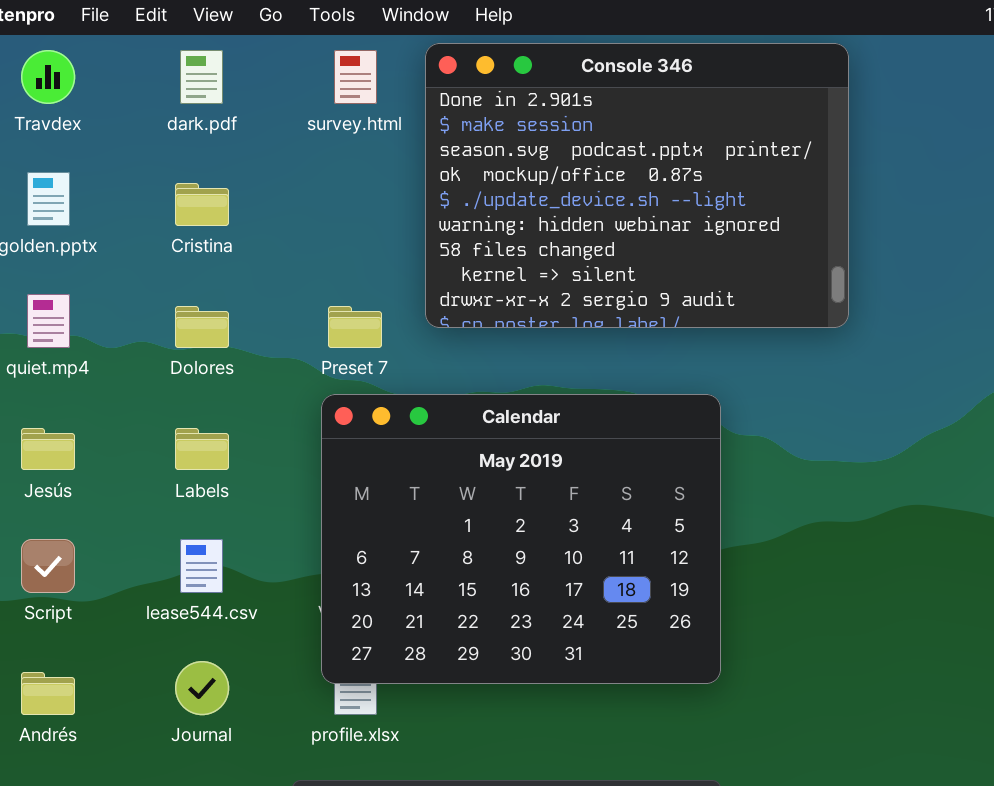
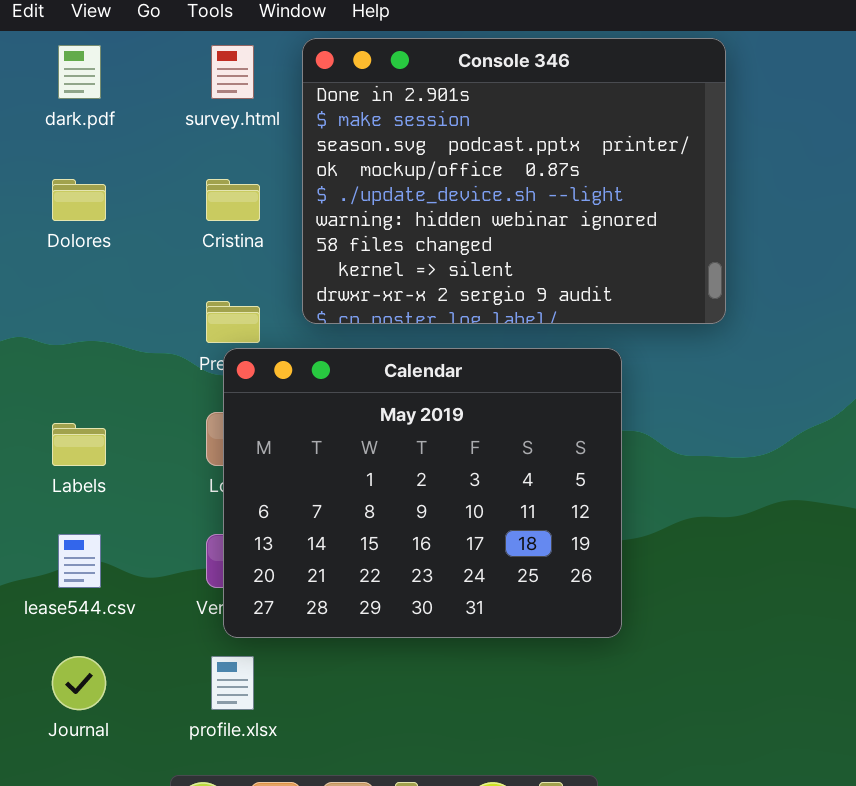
Cristina: [175,183,229,226] -> [206,179,260,221], moved
Dolores: [175,306,229,348] -> [52,179,106,221], moved
Calendar: [321,394,721,684] -> [223,348,622,638], moved

